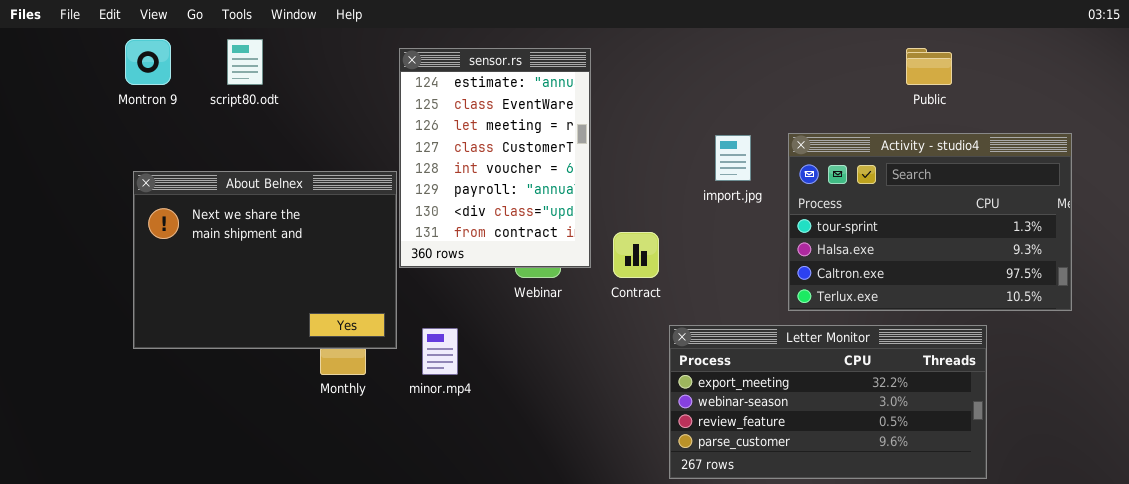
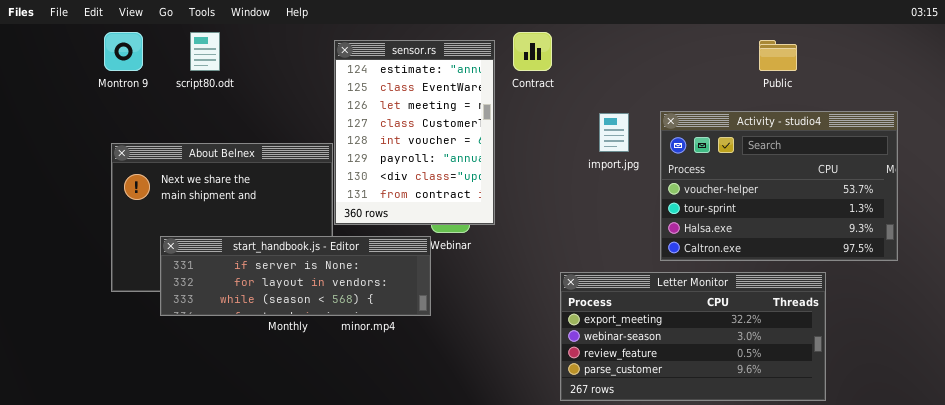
Activity - studio4: [788,133,1072,311] -> [660,111,898,261], scrolled up 1 row
Contract: [613,232,659,278] -> [513,32,552,71], moved
start_handbook.js - Editor: none -> [160,236,431,316], opened

